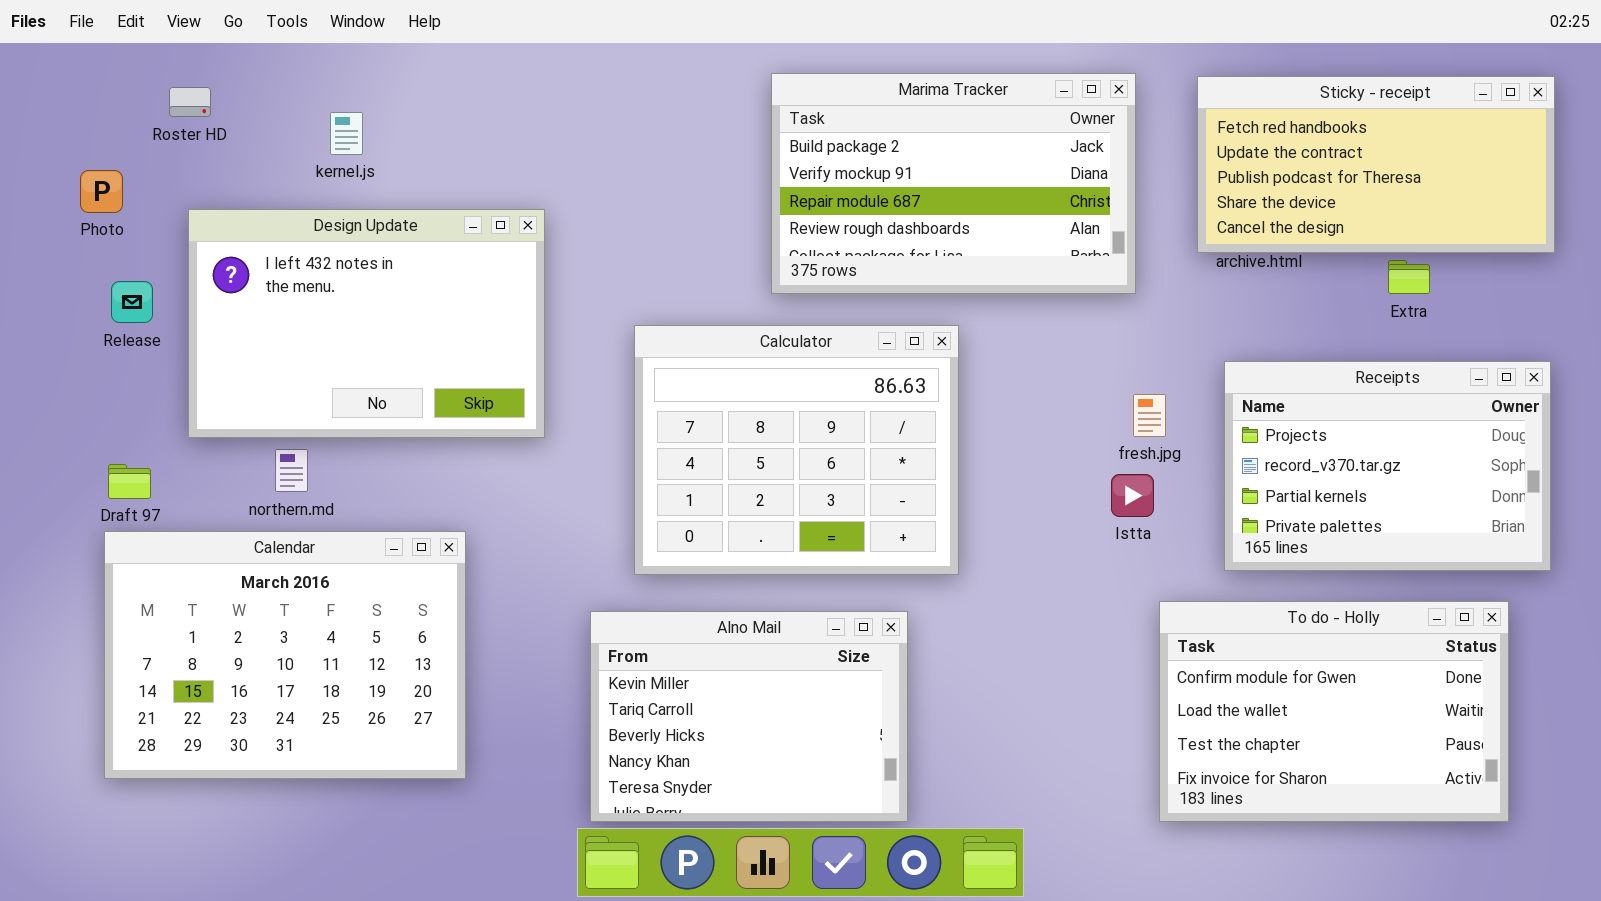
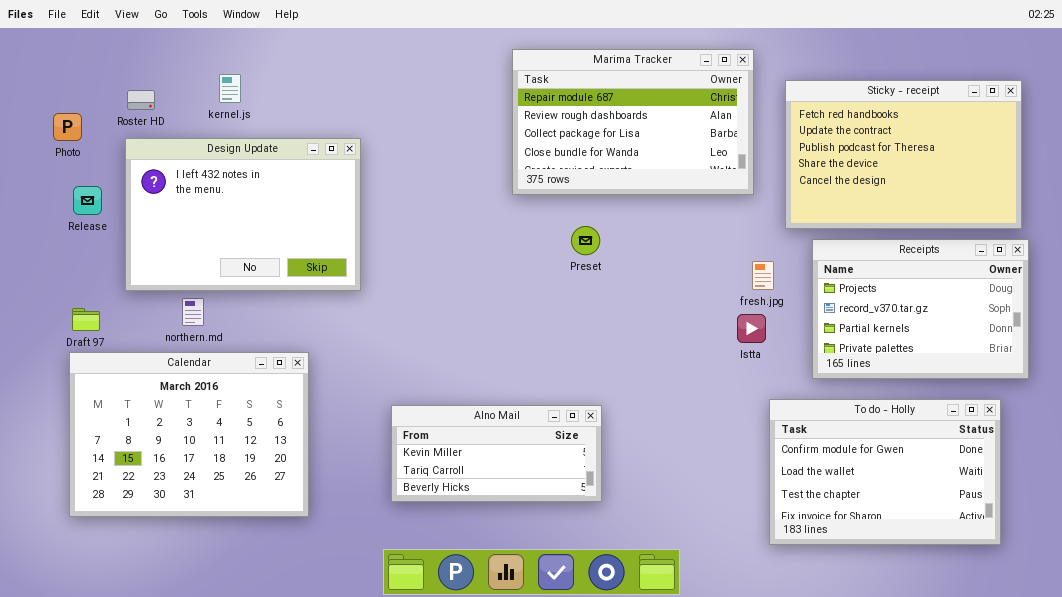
Marima Tracker: [771,73,1136,294] -> [512,49,754,195], scrolled down 2 rows
Sticky - receipt: [1197,76,1555,253] -> [785,80,1022,229], moved, resized
Roster HD: [169,87,211,117] -> [127,90,155,110], moved
Calculator: [634,325,959,575] -> none, closed
Alno Mail: [590,611,908,822] -> [391,405,602,502], resized

